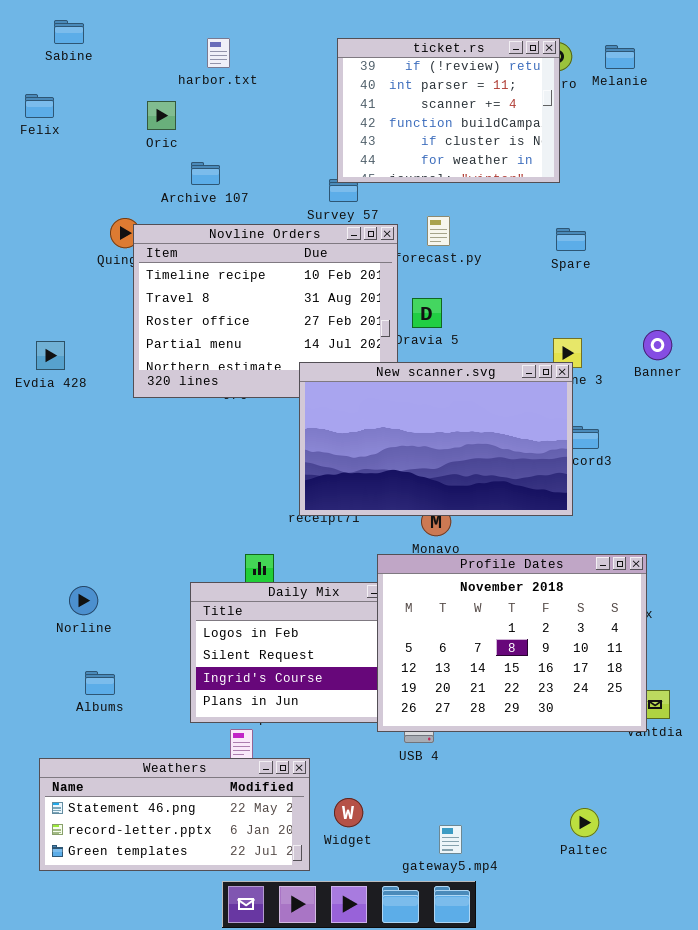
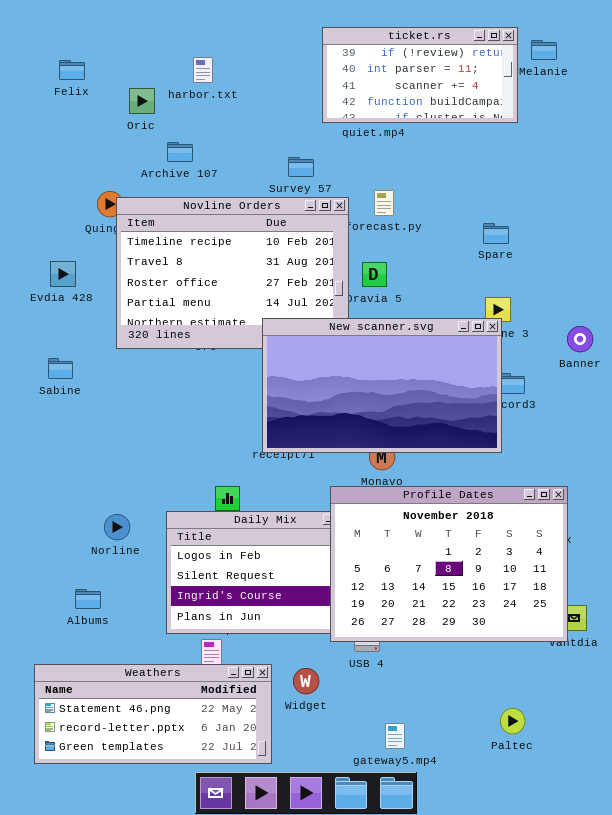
Sabine: [54,20,84,44] -> [48,358,73,379], moved
harbor.txt: [207,38,230,68] -> [193,57,213,83], moved
ticket.rs: [337,38,560,183] -> [322,27,518,123], moved, resized
Felix: [25,94,54,118] -> [59,60,85,80], moved
Spare: [556,228,586,251] -> [483,223,509,244], moved
Banner: [643,330,672,360] -> [567,326,593,352], moved
Evdia 428: [36,341,65,370] -> [50,261,76,287], moved
Norline: [69,586,98,615] -> [104,514,130,540], moved
Widget: [334,798,363,827] -> [293,668,319,694], moved

